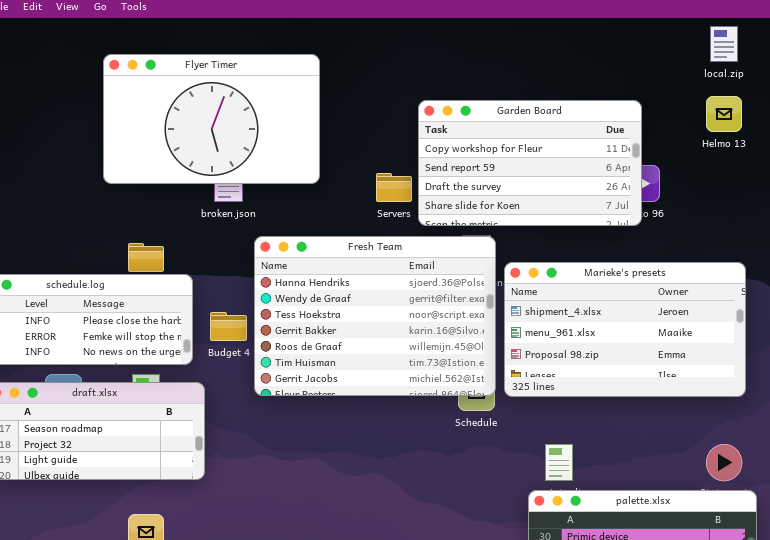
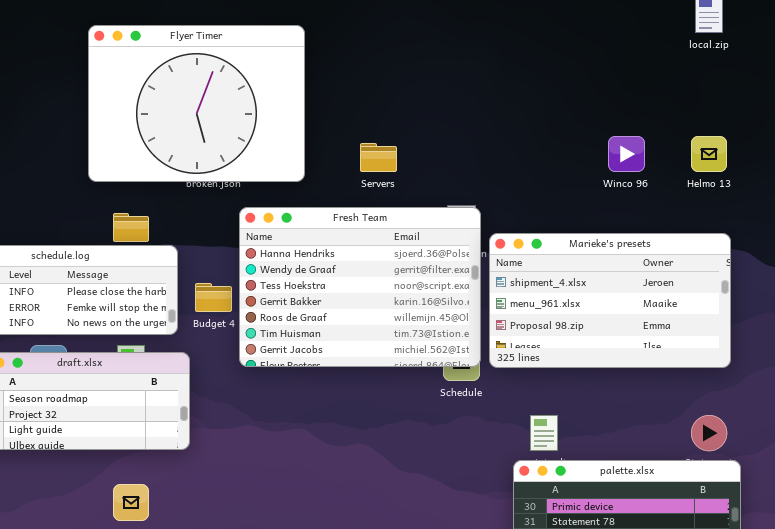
Flyer Timer: [103,54,320,184] -> [88,25,305,182], resized
Helmo 13: [706,96,742,132] -> [691,136,727,172], moved
Garden Board: [418,100,642,226] -> none, closed

